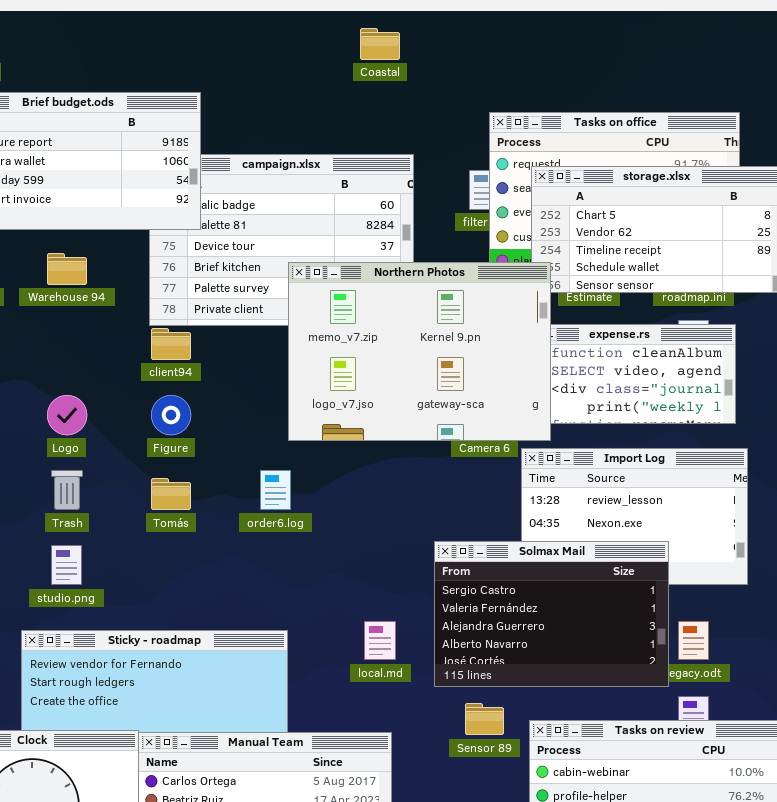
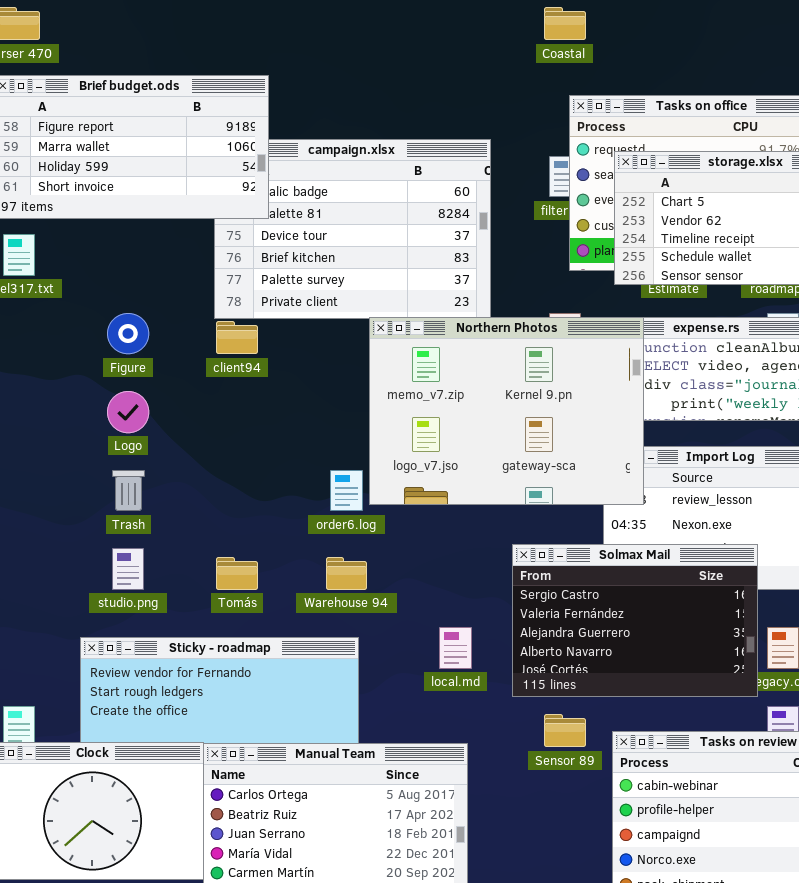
Coastal: [360,28,400,60] -> [544,7,586,40], moved
Warehouse 94: [47,253,87,285] -> [326,557,367,590], moved
Northern Photos: [288,262,551,441] -> [369,317,644,505], moved
Figure: [151,395,191,435] -> [107,313,149,354], moved
Tomás: [151,478,191,510] -> [216,557,258,590], moved

